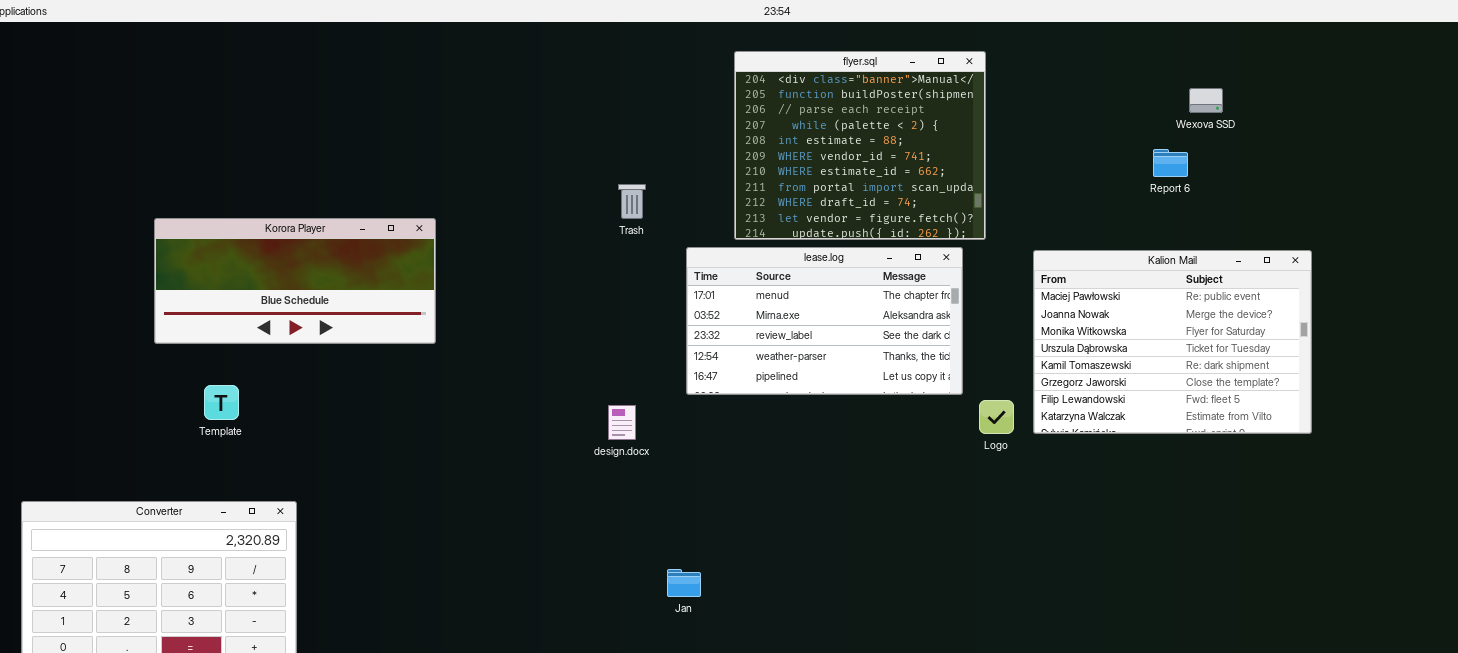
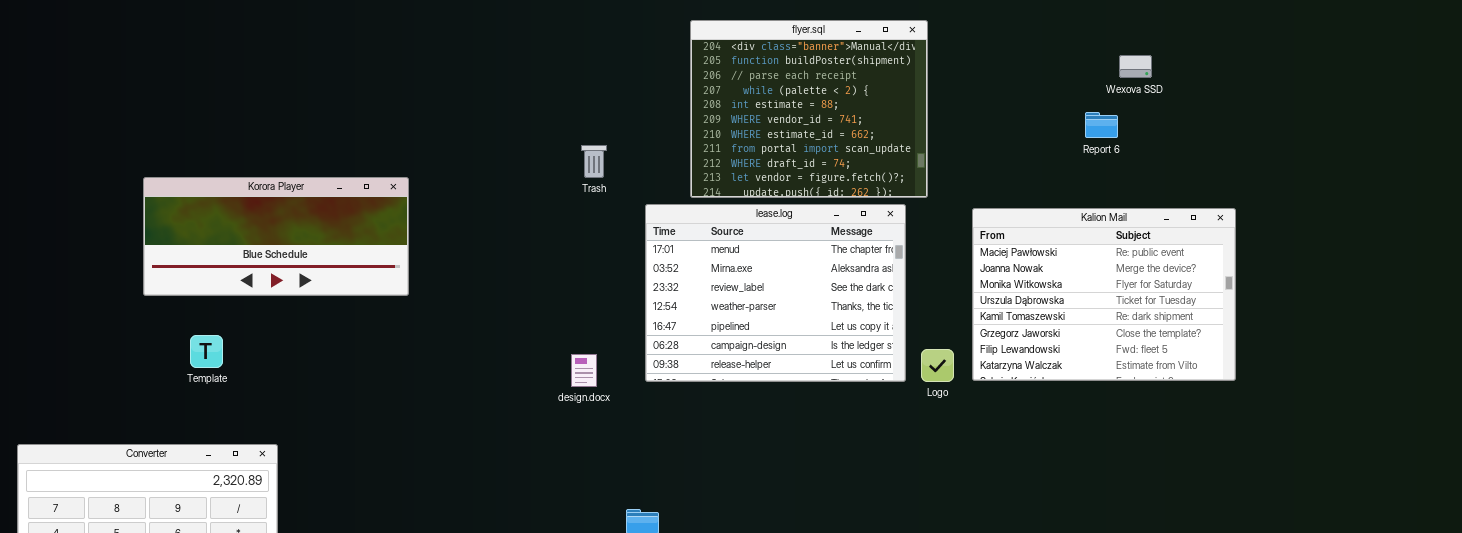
lease.log: [686,247,963,395] -> [645,204,906,382], resized

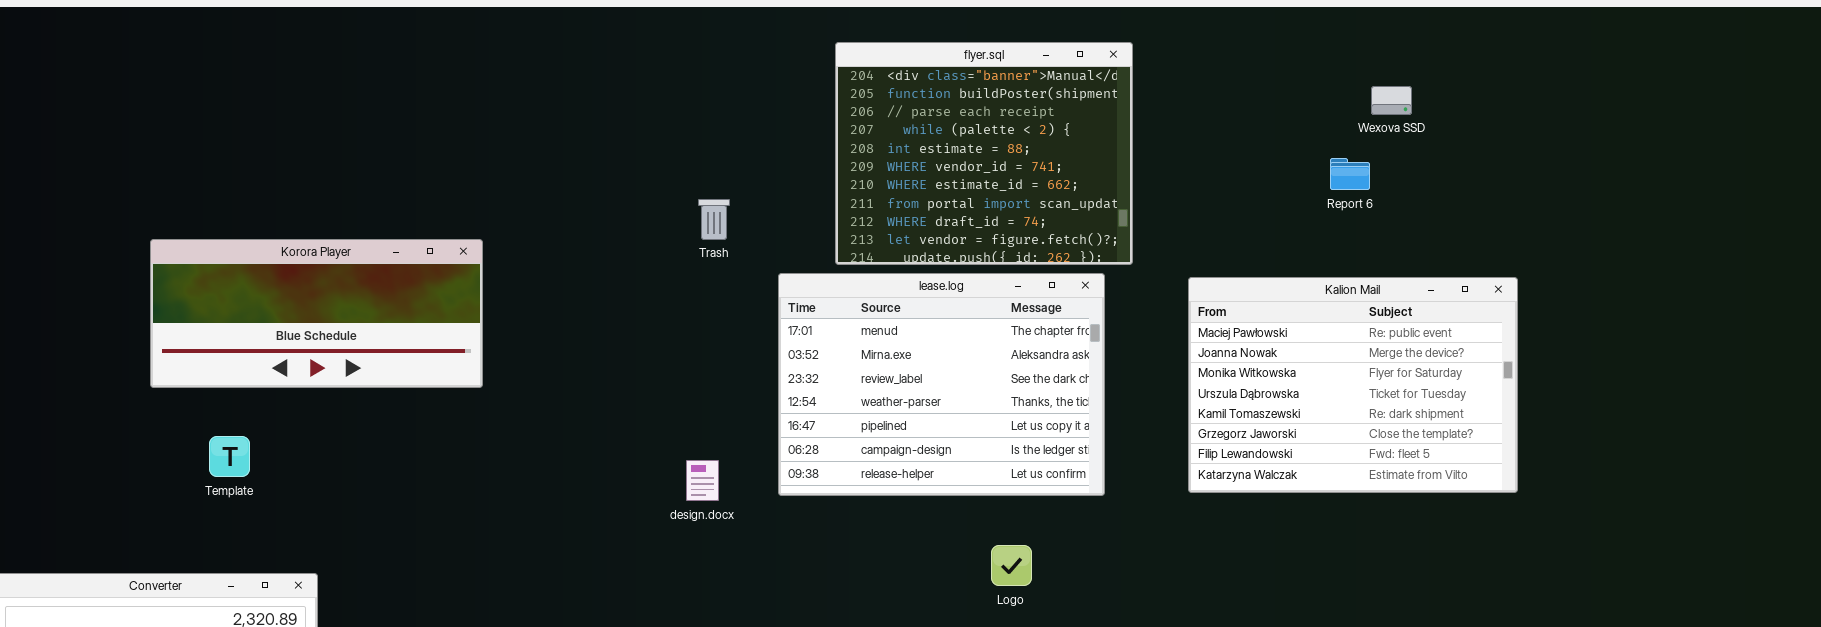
Logo: [921,349,954,382] -> [991,545,1032,586], moved

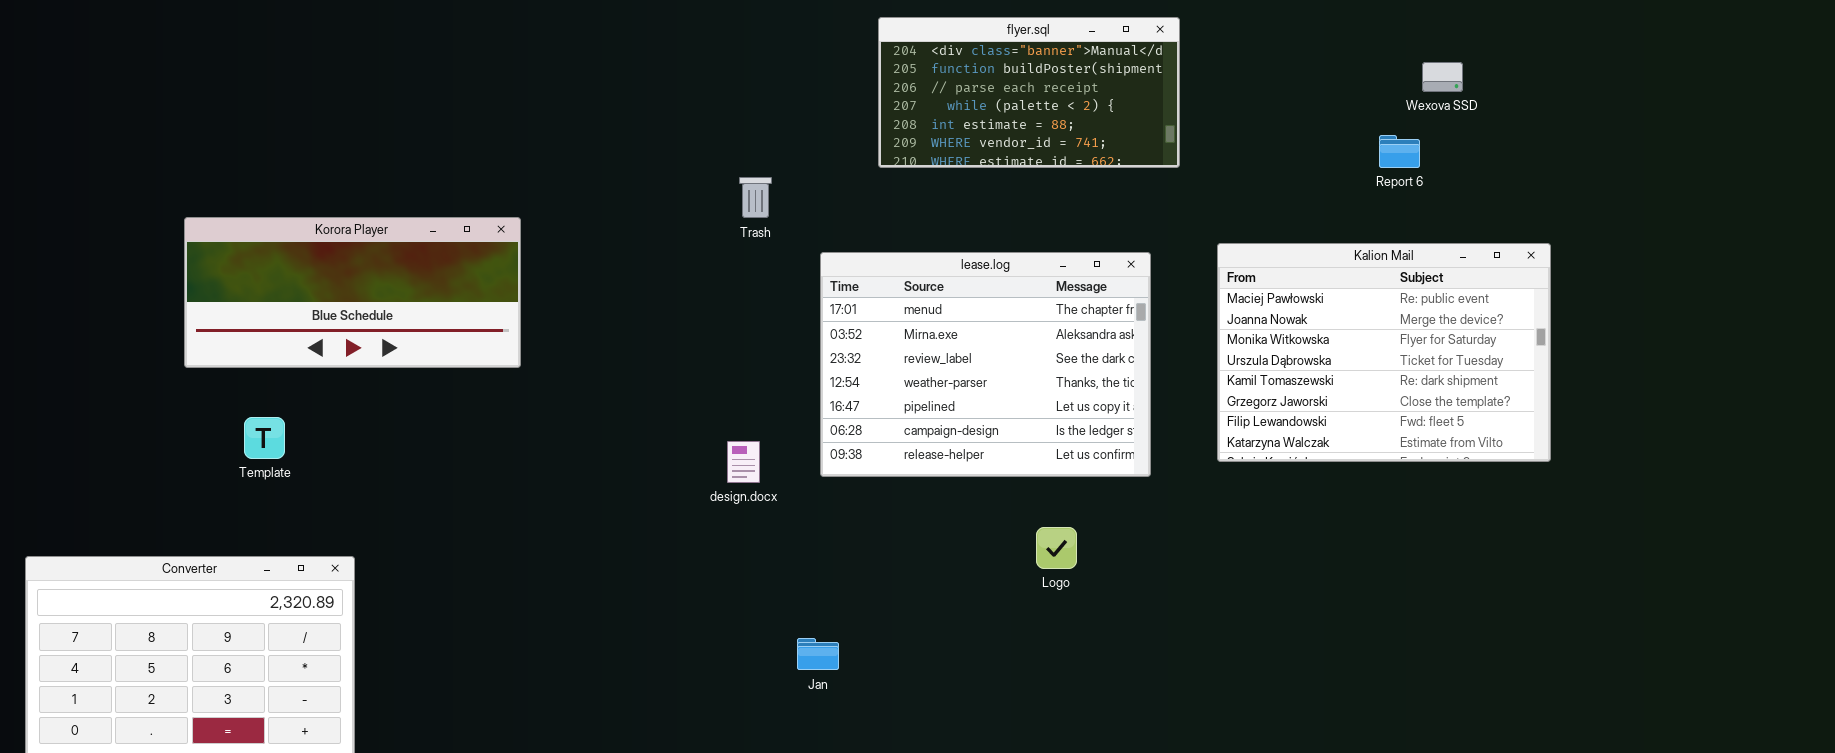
flyer.sql: [835,42,1133,265] -> [878,17,1180,168], resized
Kalion Mail: [1188,277,1518,493] -> [1217,243,1551,462], moved

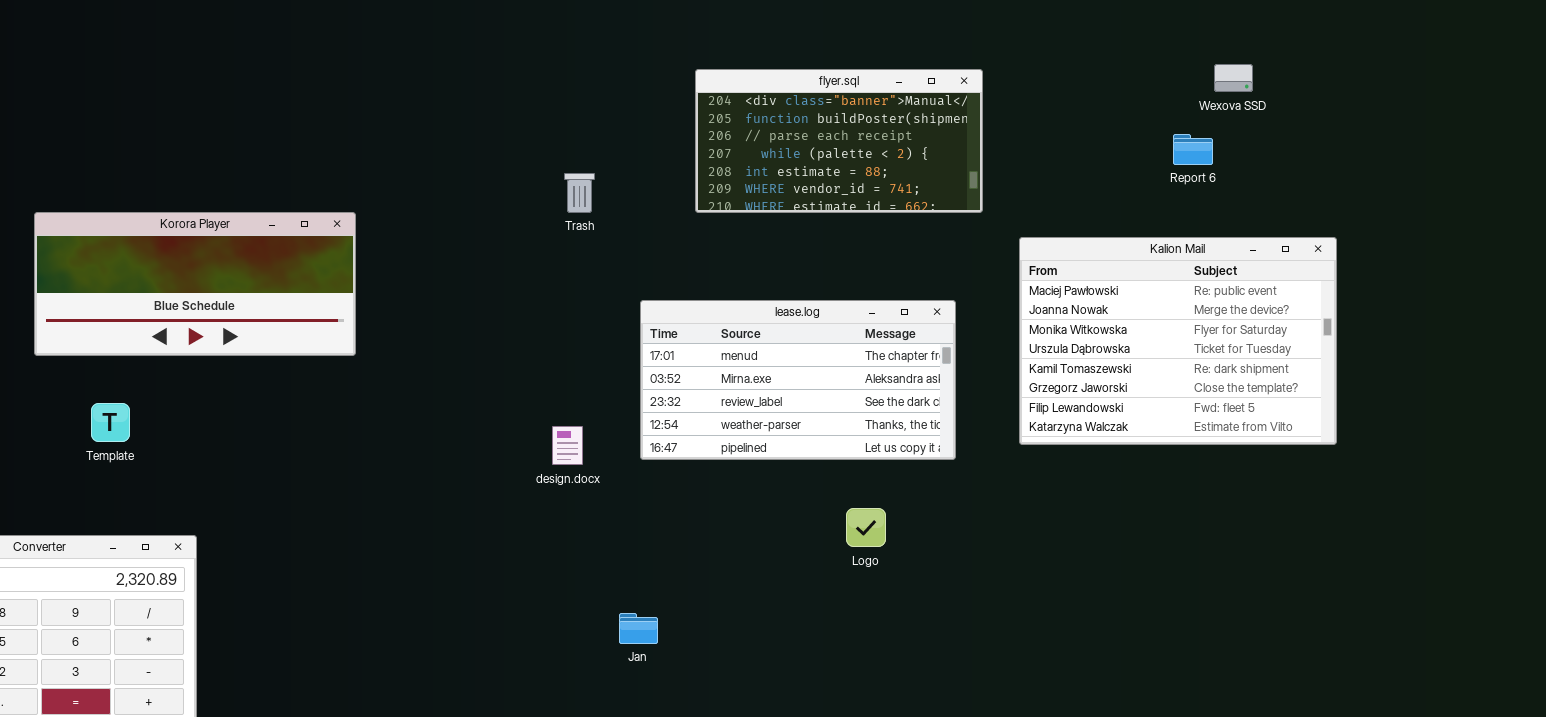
flyer.sql: [878,17,1180,168] -> [695,69,983,213], moved
lease.log: [820,252,1151,477] -> [640,300,956,460], resized

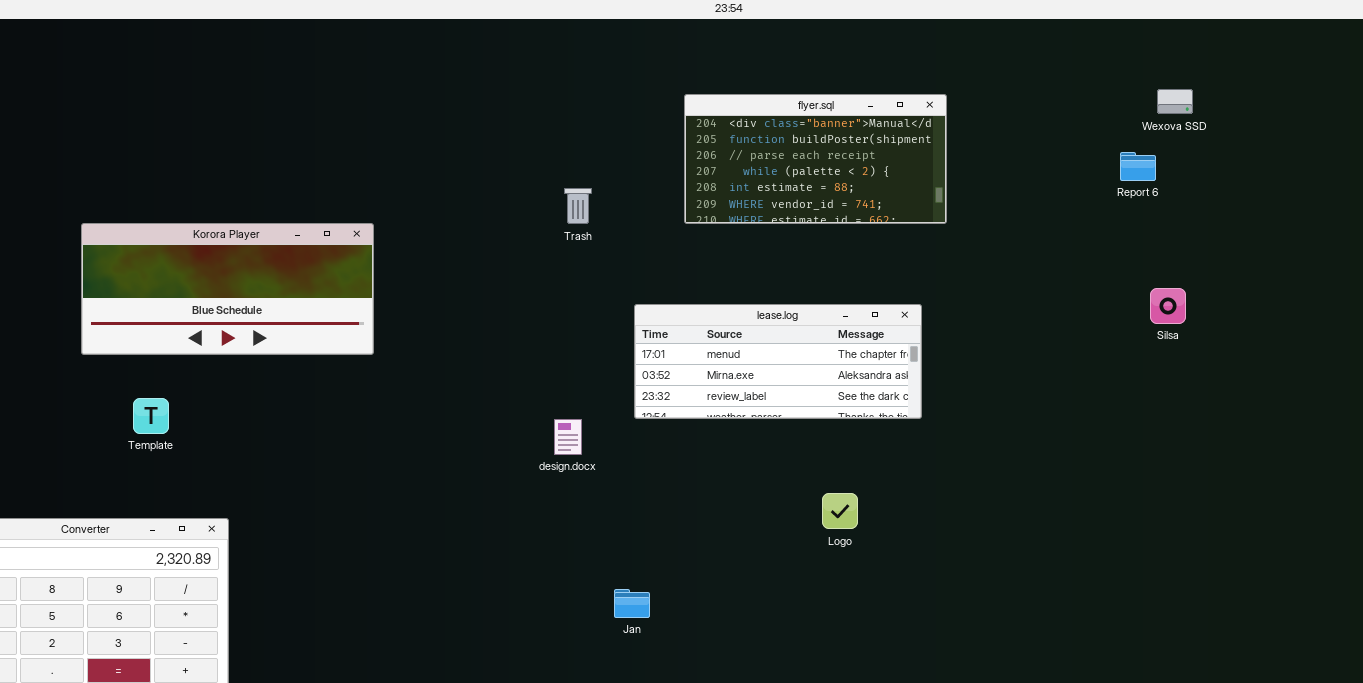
Kalion Mail: [1019,237,1337,445] -> none, closed
lease.log: [640,300,956,460] -> [634,304,922,419], resized

